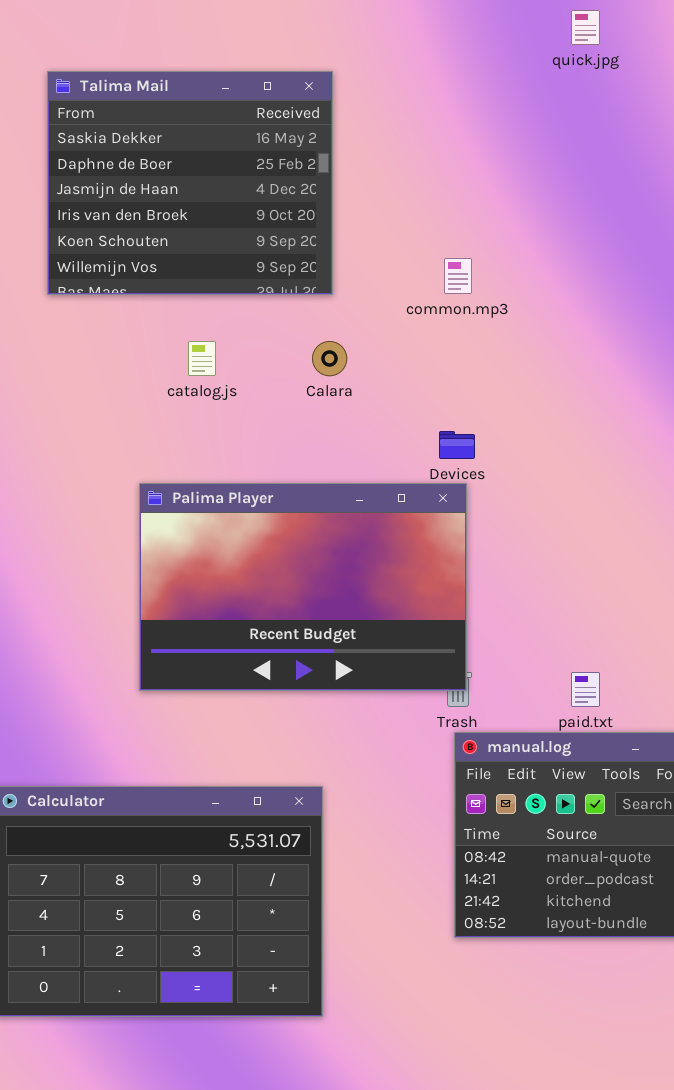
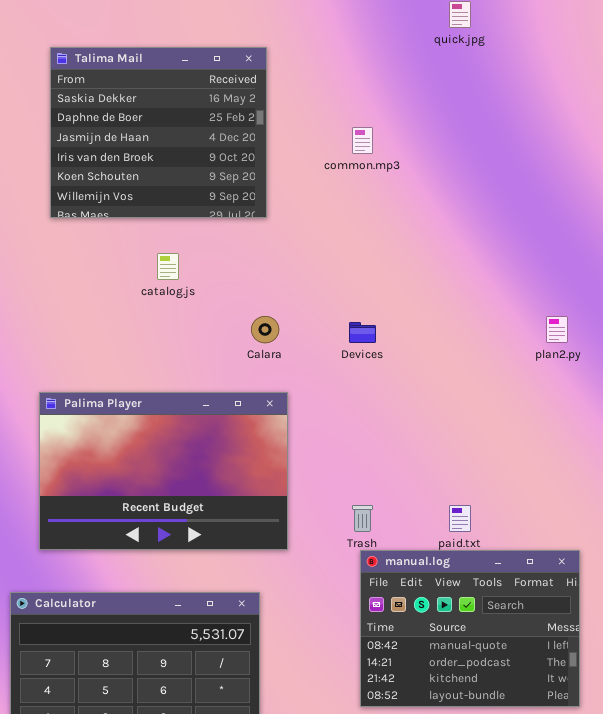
common.mp3: [444,258,472,294] -> [352,127,373,154], moved
Calara: [312,341,347,376] -> [251,316,279,343], moved
Palima Player: [139,483,467,691] -> [39,392,288,550], moved

